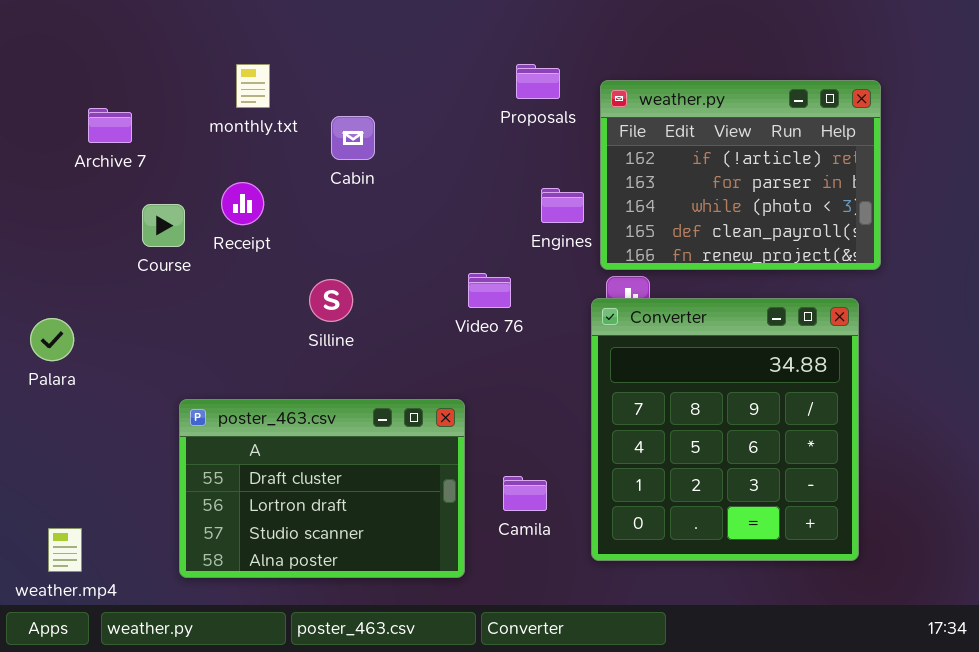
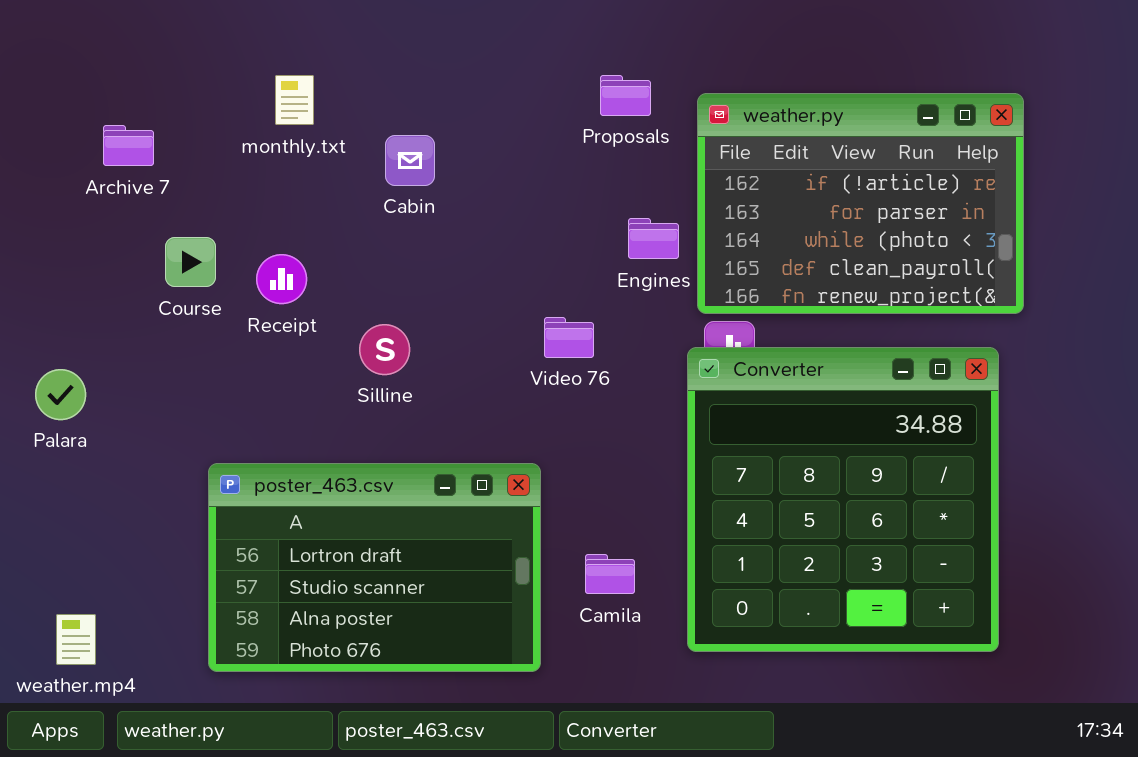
Receipt: [221,182,264,225] -> [256,254,307,304], moved
poster_463.csv: [179,399,465,578] -> [208,463,541,672], scrolled down 1 row

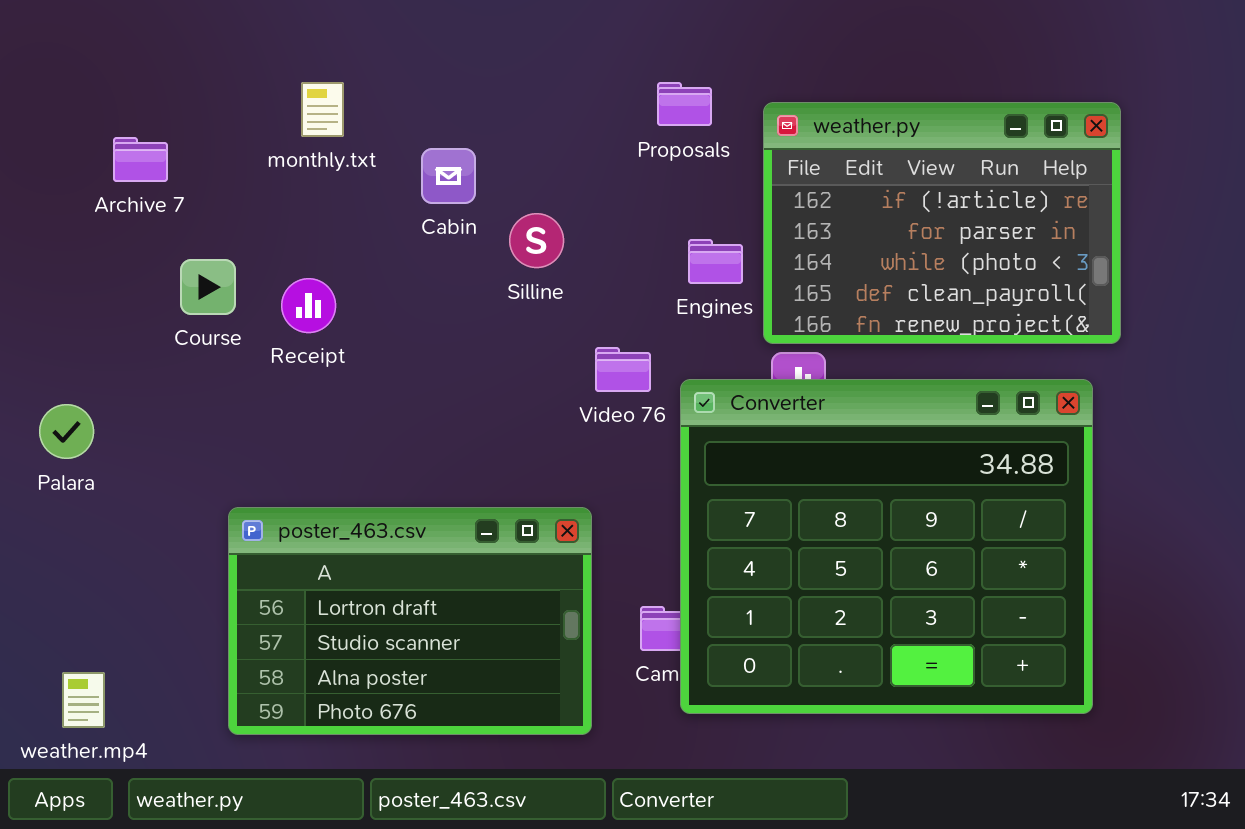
Silline: [359,324,410,375] -> [509,213,564,268], moved
Converter: [687,347,999,652] -> [680,379,1093,714], resized

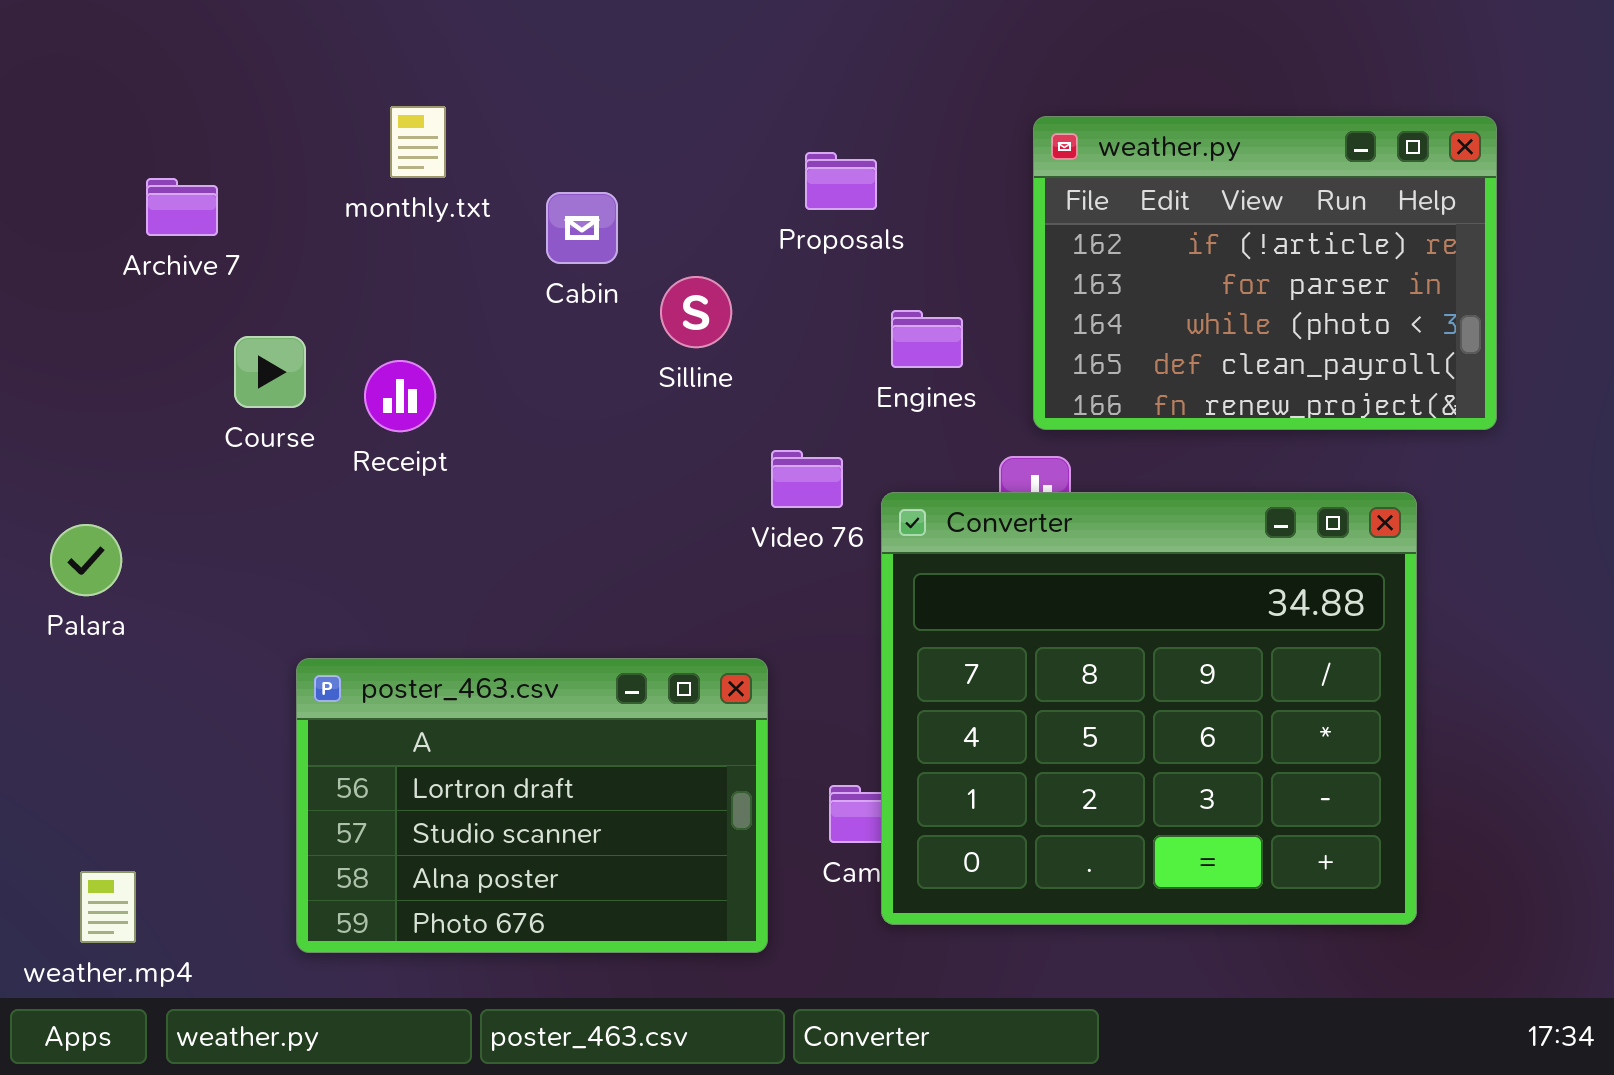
Proposals: [657,82,712,126] -> [805,152,877,210], moved
weather.py: [763,102,1121,344] -> [1033,116,1497,430], moved

